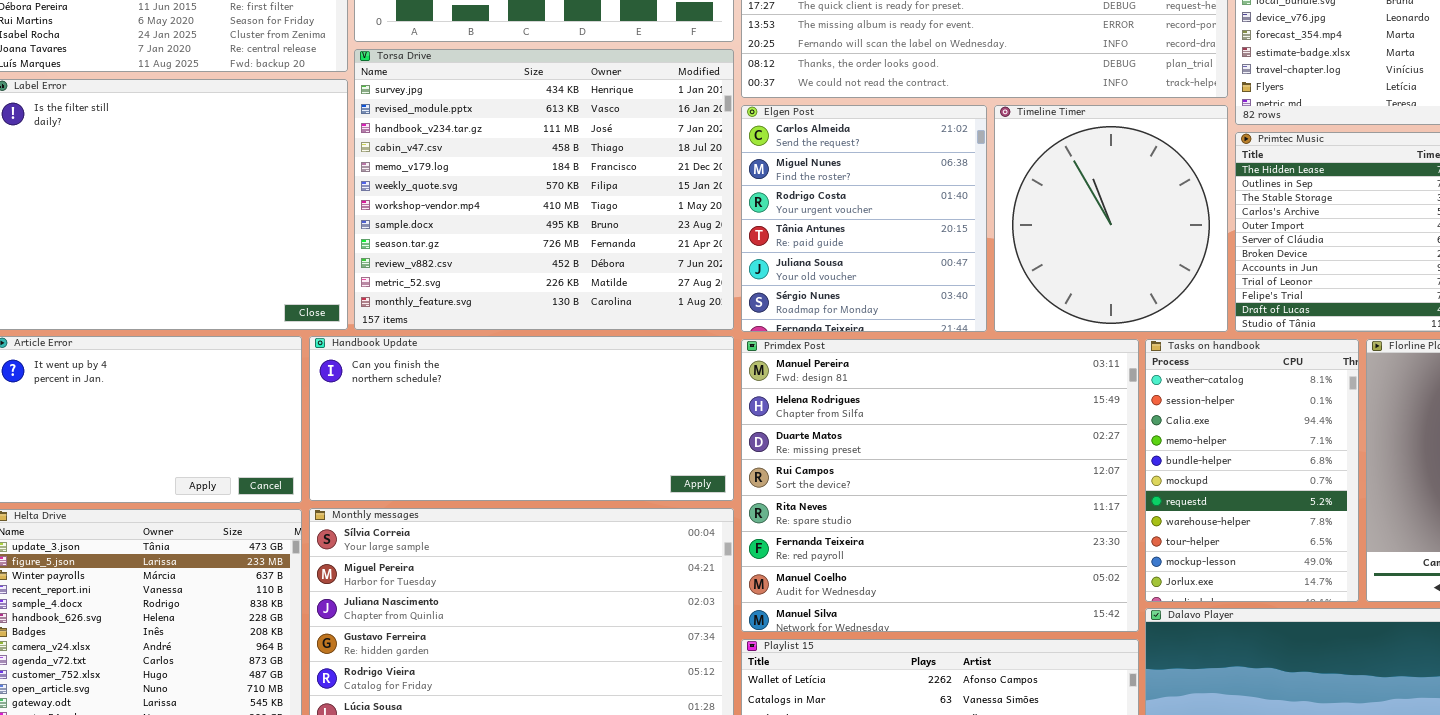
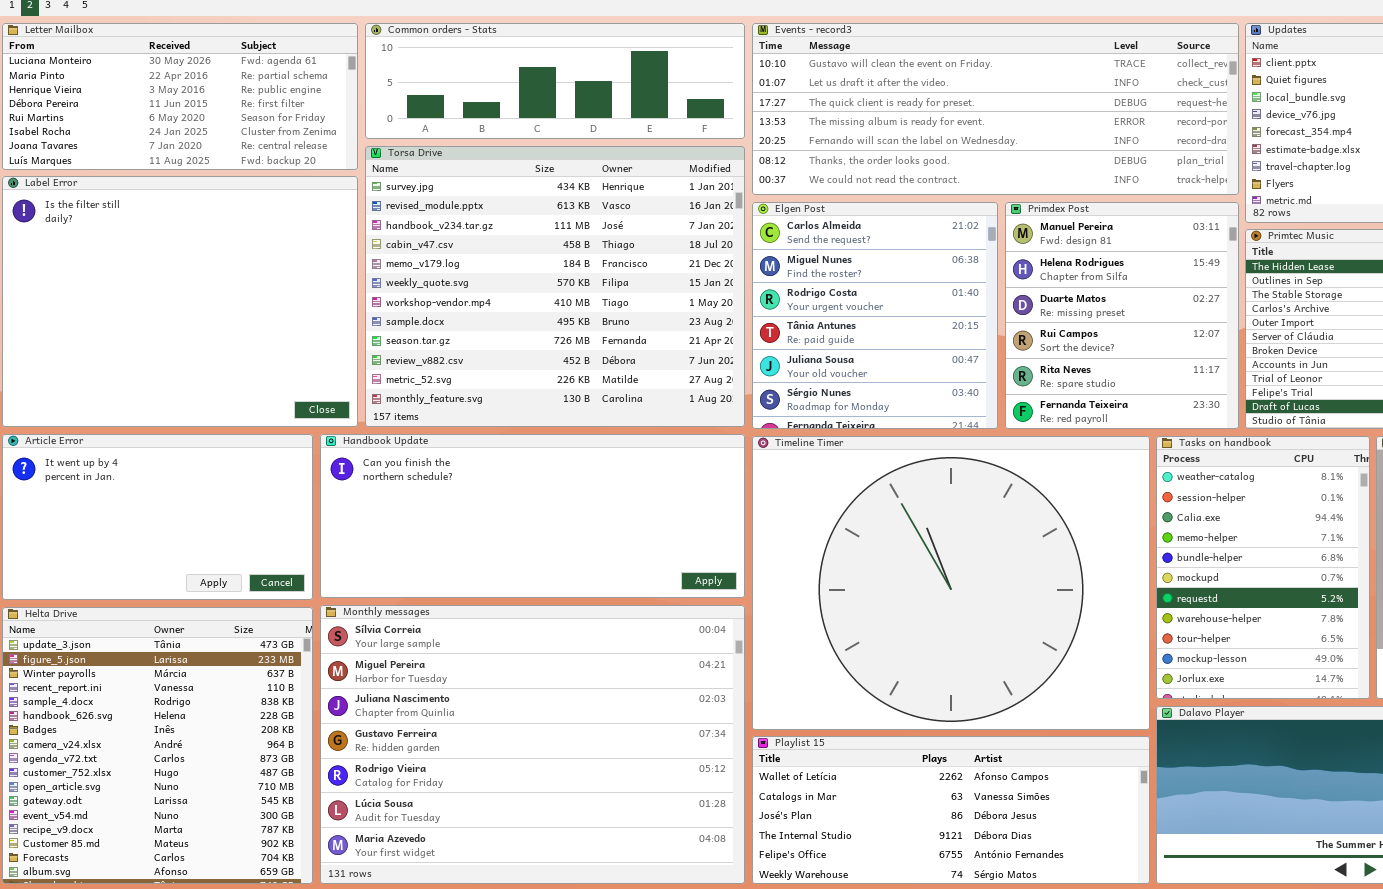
Timeline Timer: [994,105,1228,332] -> [752,436,1150,730], moved, resized
Primdex Post: [741,339,1139,632] -> [1005,202,1239,429], moved, resized

